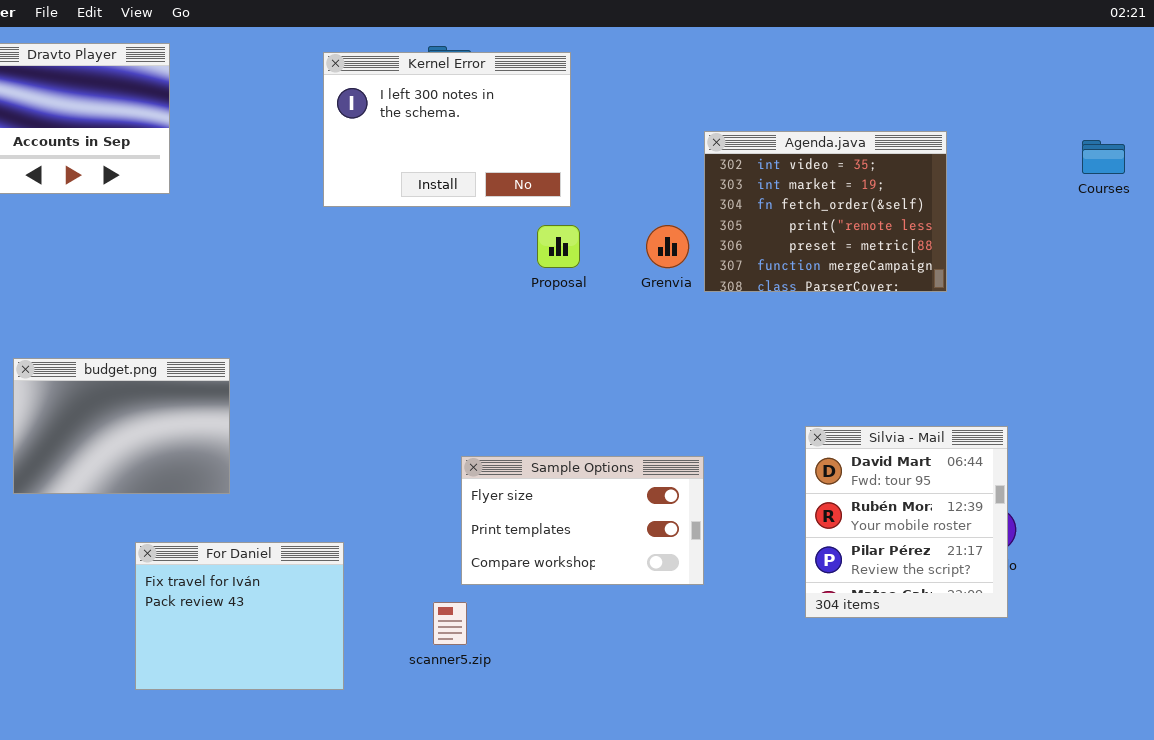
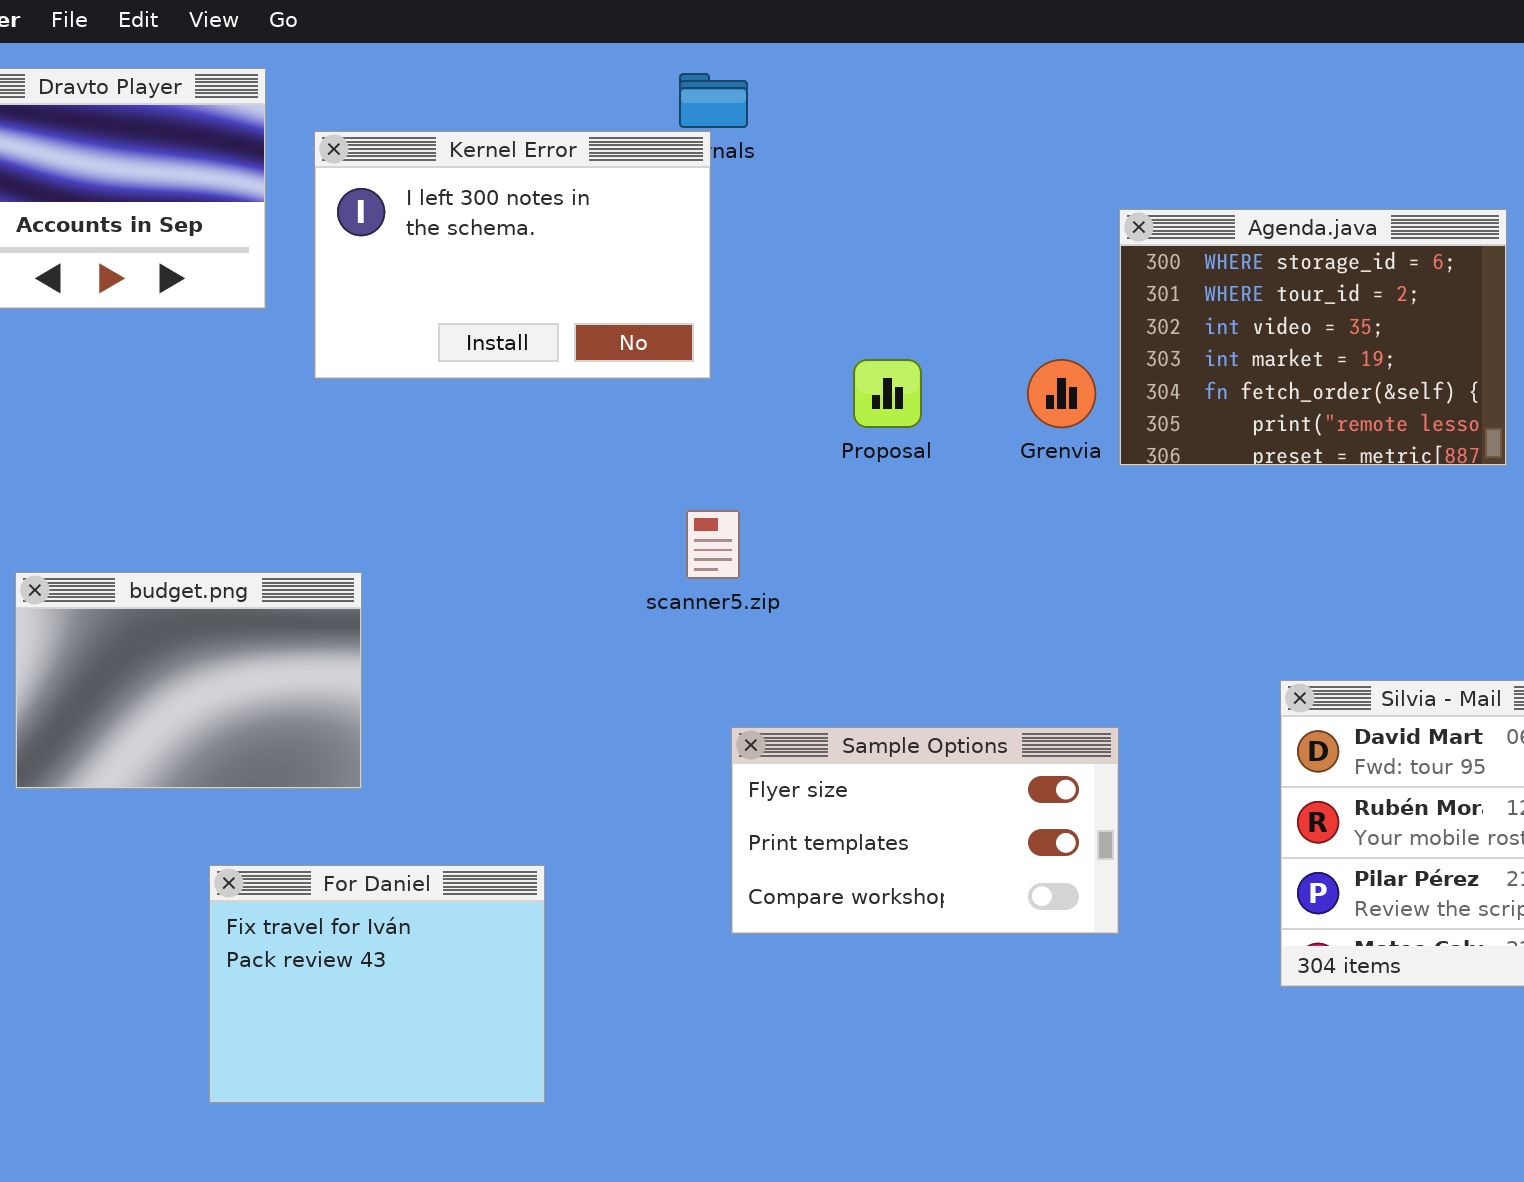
Kernel Error: [323,52,571,207] -> [314,131,711,379], moved
Agenda.java: [704,131,947,292] -> [1119,209,1507,466], scrolled up 2 rows
scanner5.zip: [433,602,467,645] -> [686,510,740,579], moved

